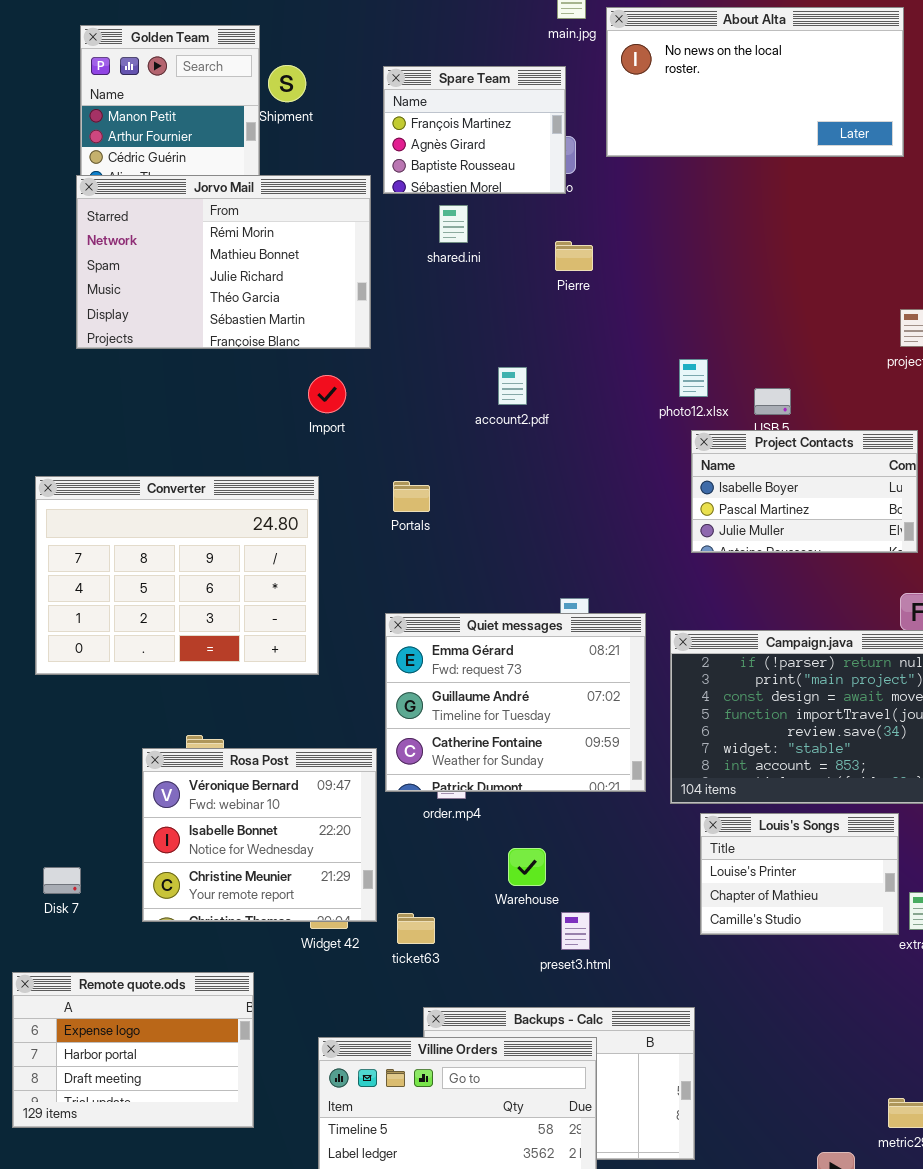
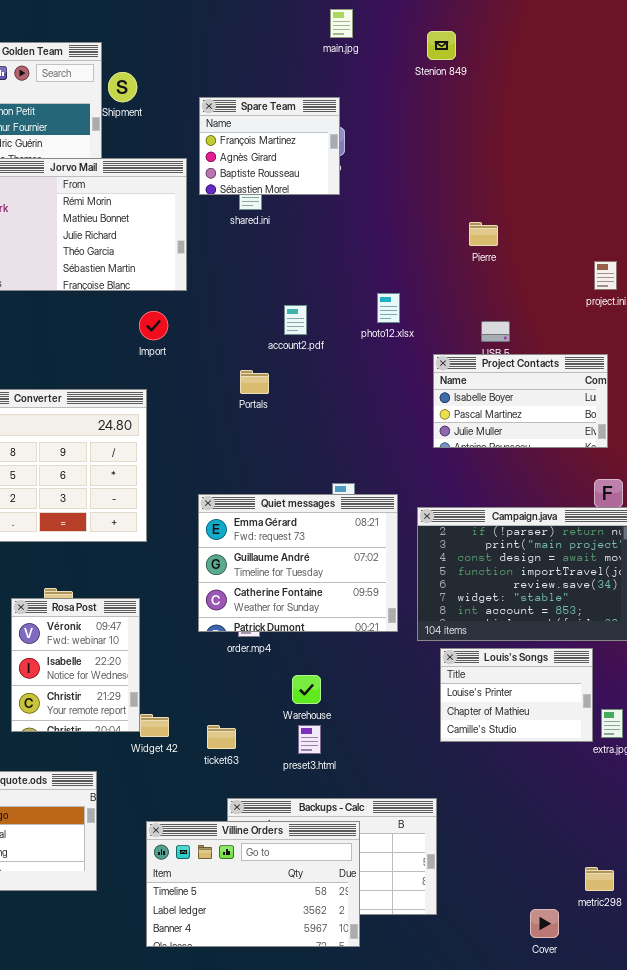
About Alta: [606,7,904,157] -> none, closed
Spare Team: [383,66,566,194] -> [199,97,340,195], moved
Pierre: [555,241,593,271] -> [469,222,498,246], moved
photo12.xlsx: [679,359,708,397] -> [377,293,400,323], moved
Portals: [393,481,430,512] -> [240,370,269,394], moved
Rosa Post: [142,748,377,922] -> [11,598,140,732], resized
preset3.html: [561,912,590,950] -> [298,725,321,754], moved

